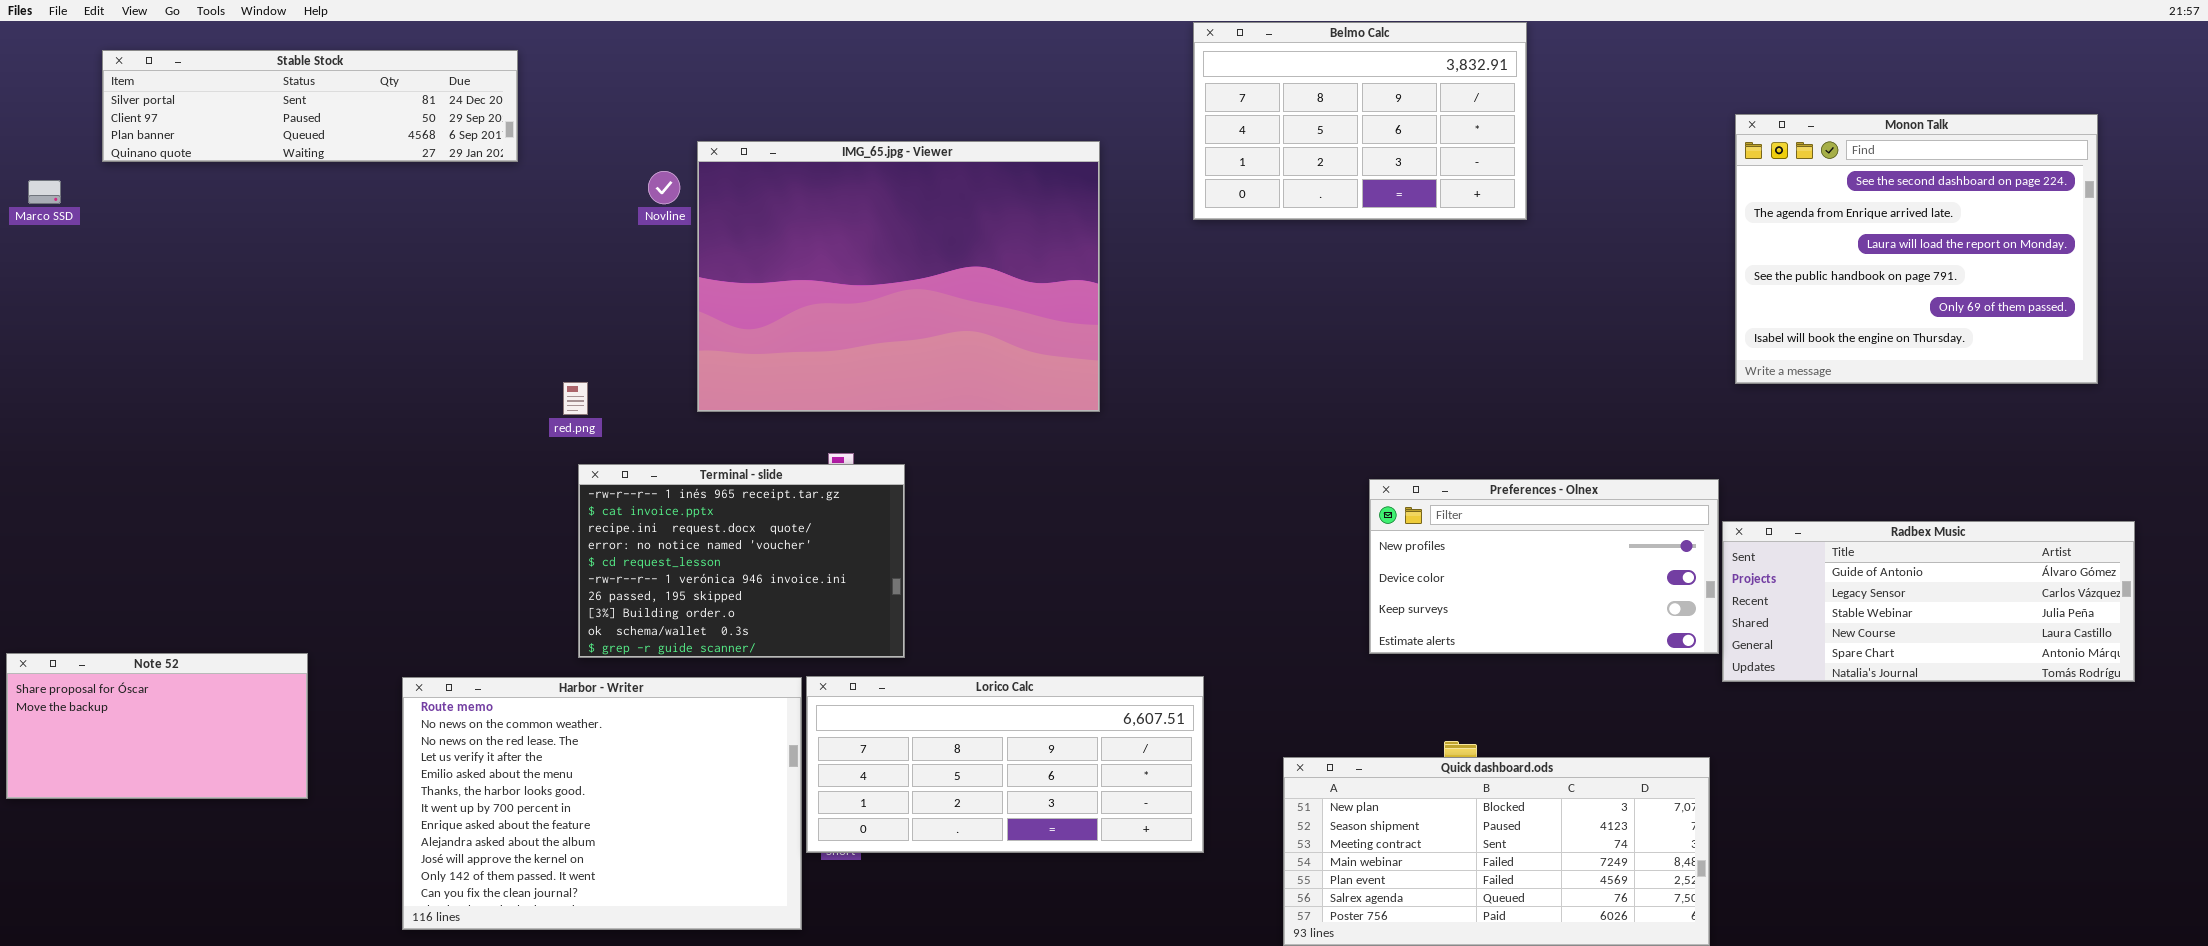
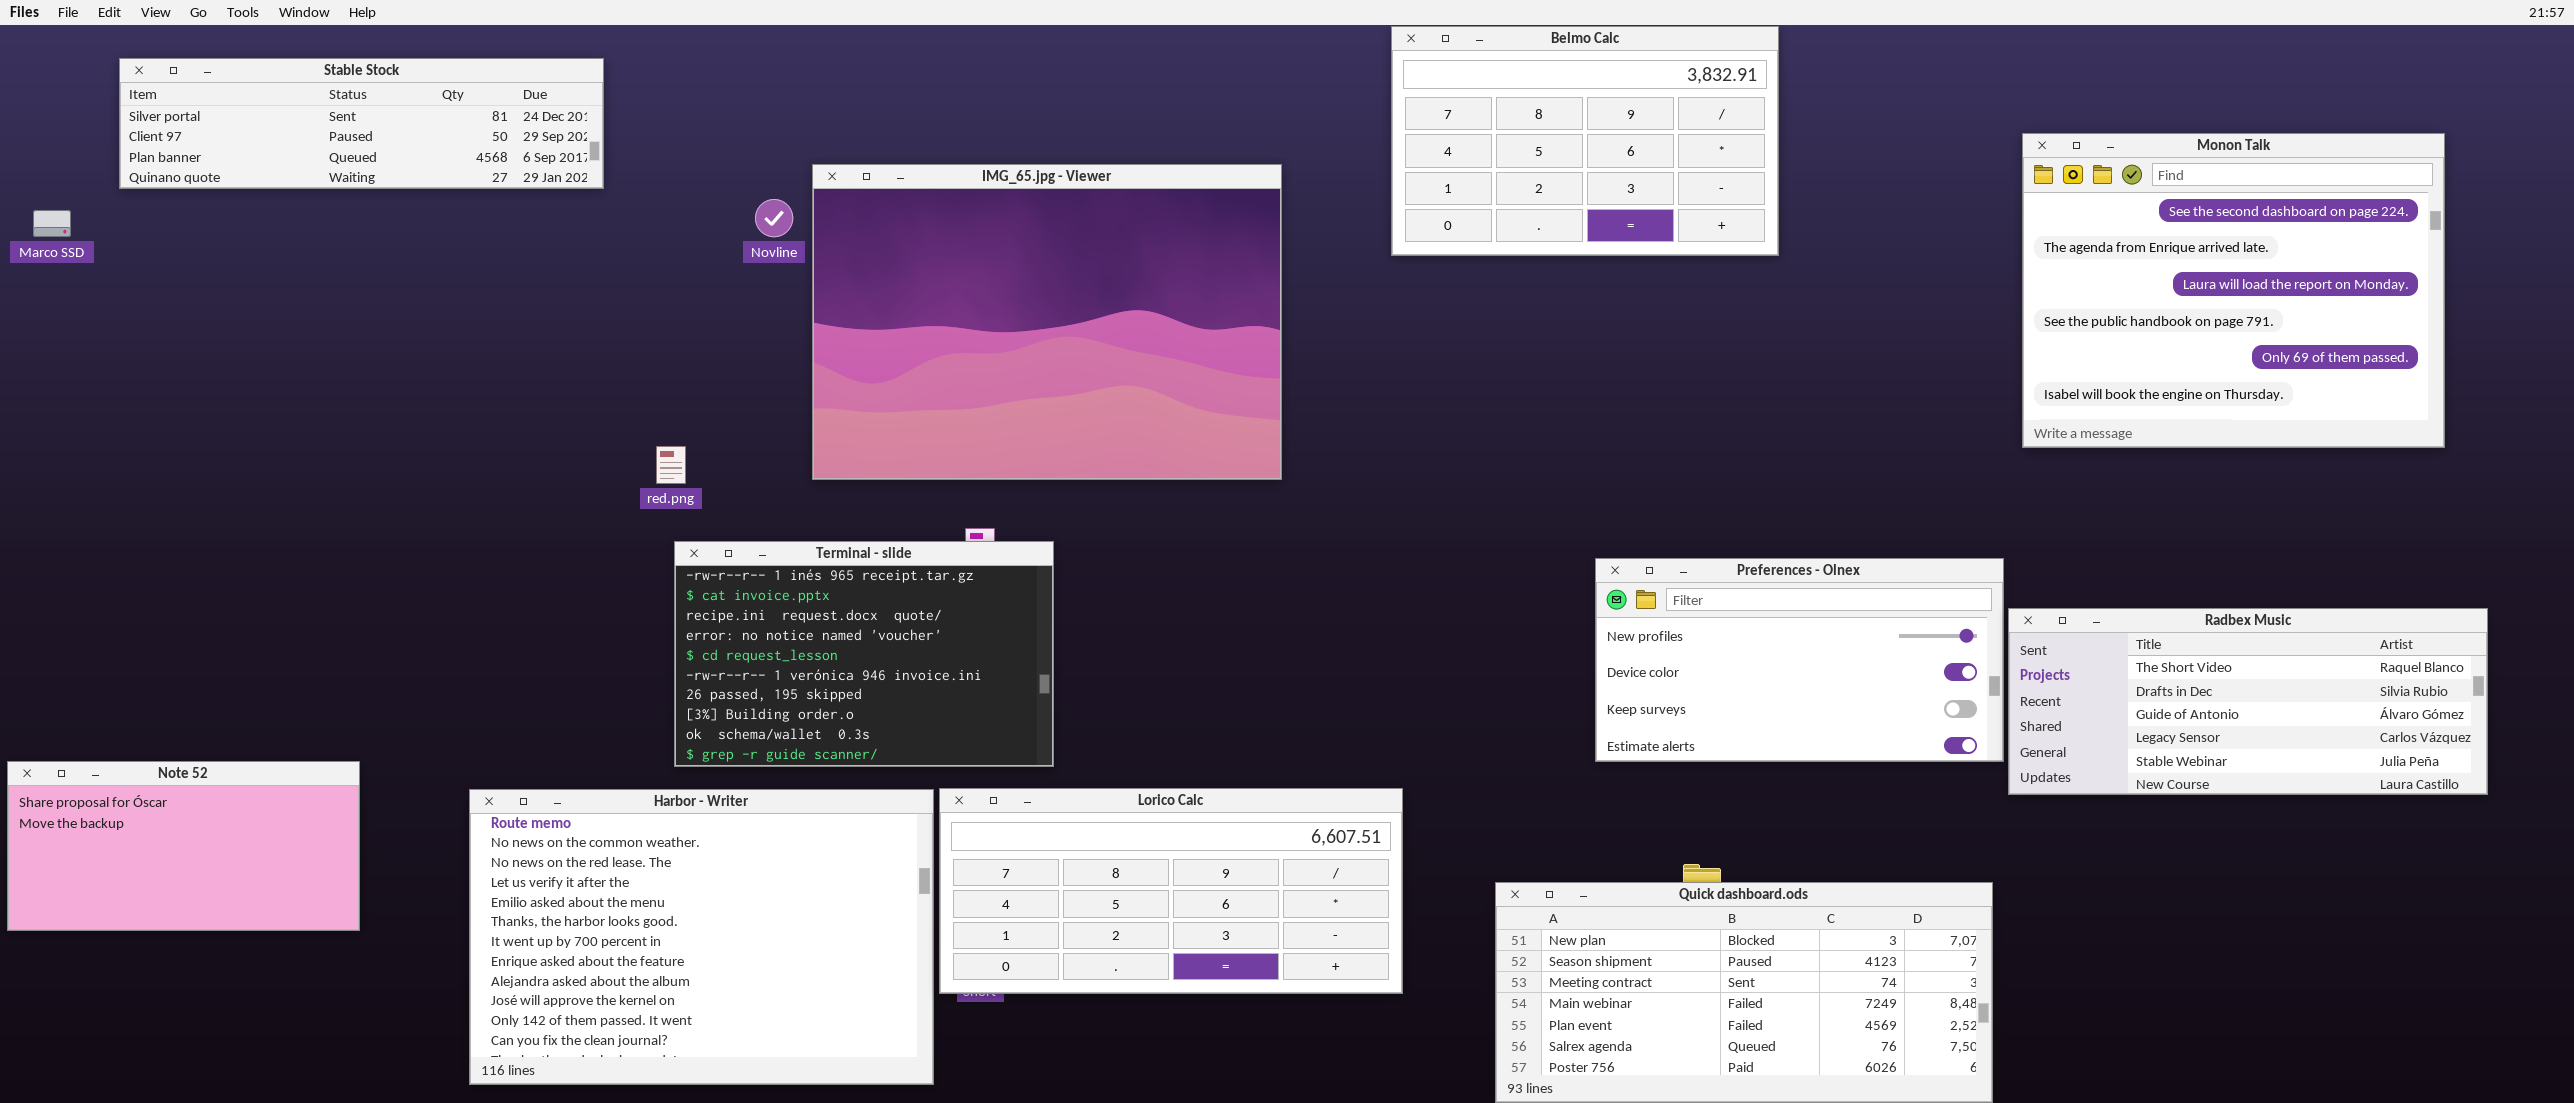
Radbex Music: [1722,521,2135,682] -> [2008,608,2488,795], scrolled up 2 rows

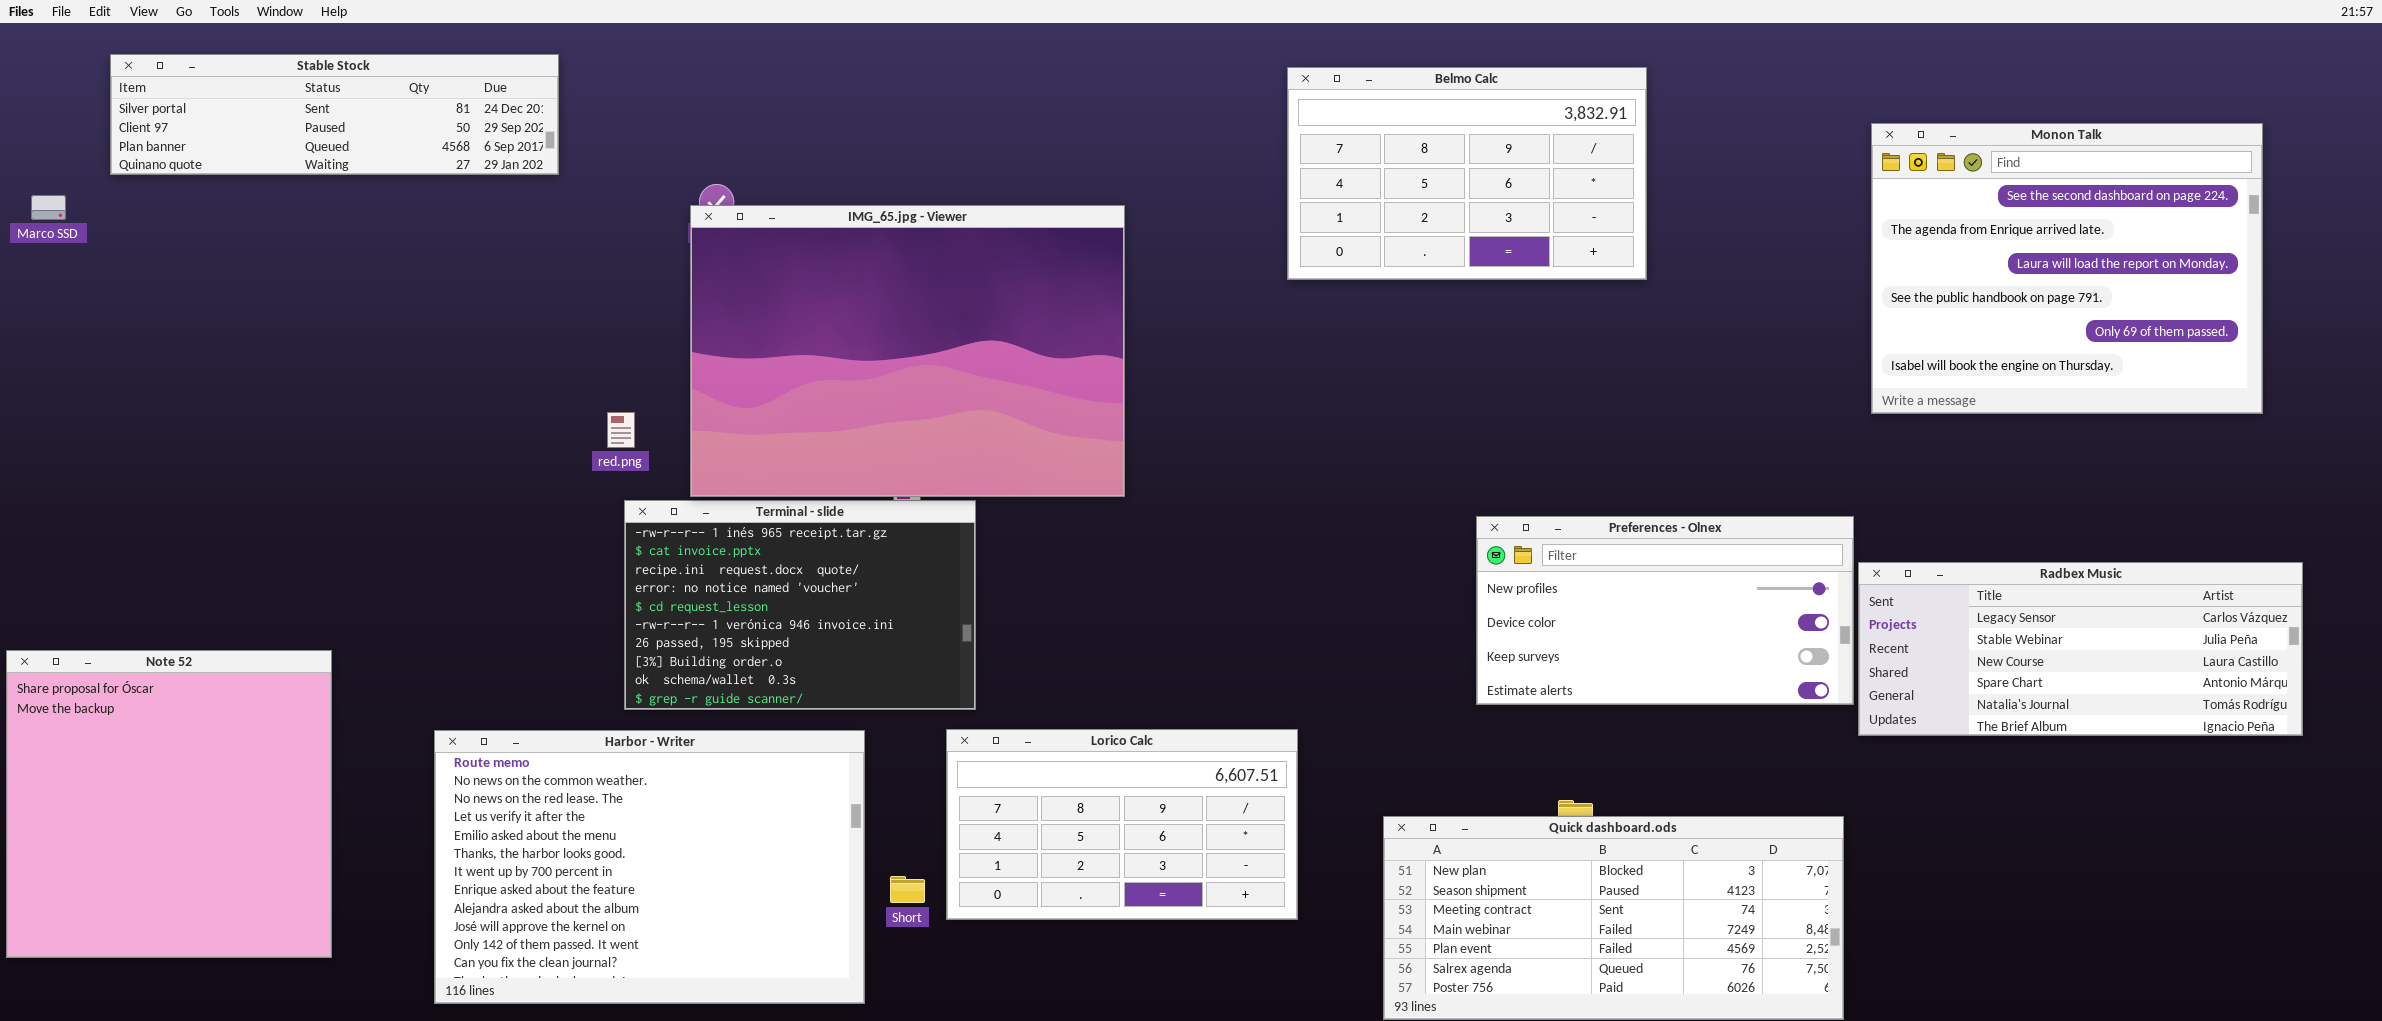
Belmo Calc: [1391,26,1779,256] -> [1287,67,1647,280], moved
IMG_65.jpg - Viewer: [812,164,1282,480] -> [690,205,1125,497], moved
Radbex Music: [2008,608,2488,795] -> [1858,562,2303,736], scrolled down 3 rows
Note 52: [7,761,360,931] -> [6,650,332,958], moved, resized
Lorico Calc: [939,788,1403,994] -> [946,729,1298,920], resized

